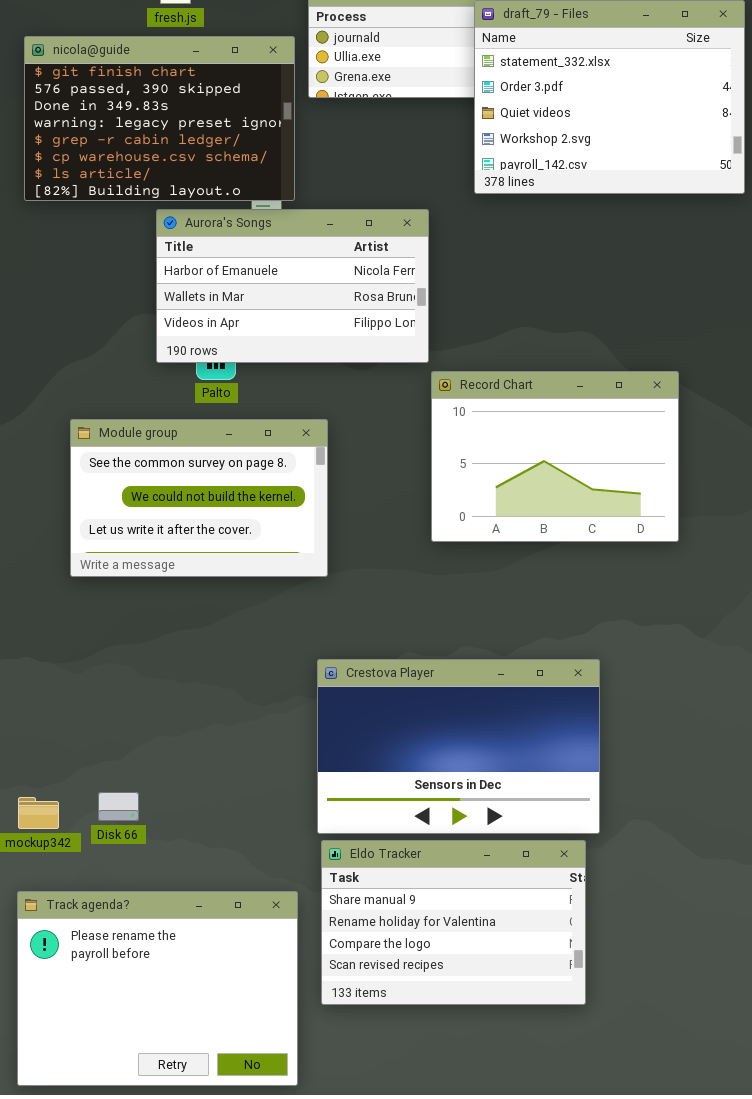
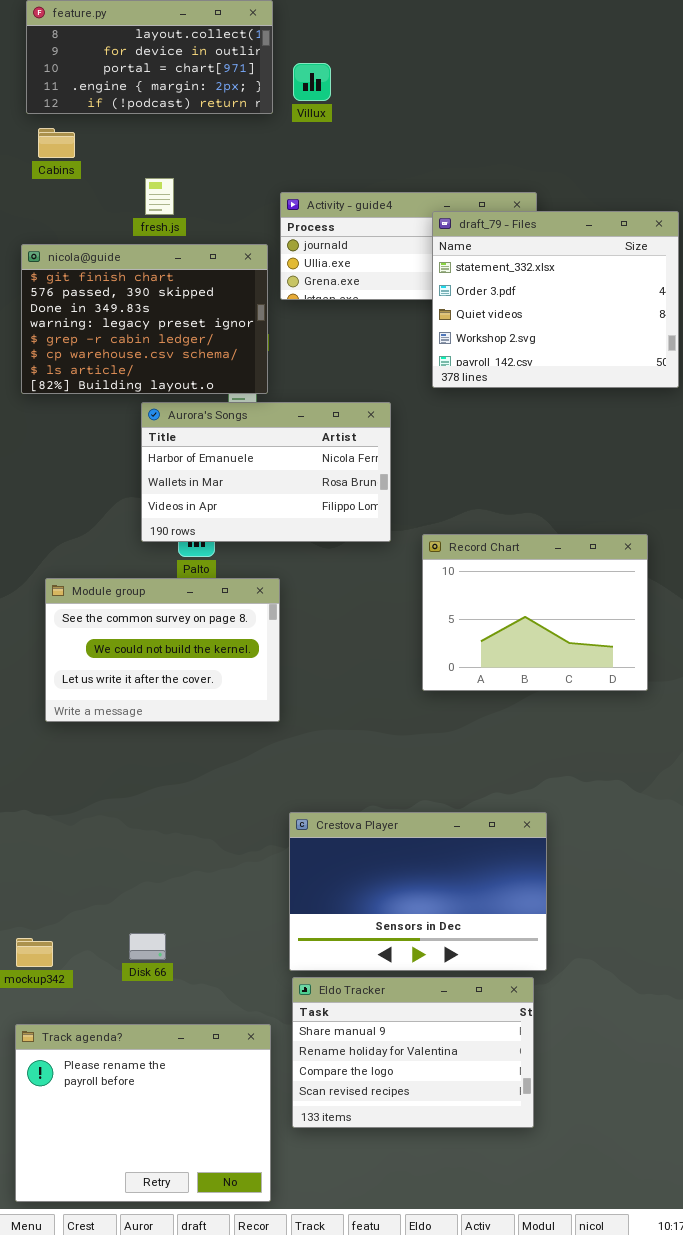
Record Chart: [431,371,679,542] -> [422,534,648,691], moved
Module group: [70,419,328,577] -> [45,578,280,722], moved
Disk 66: [98,792,139,821] -> [129,933,166,960], moved

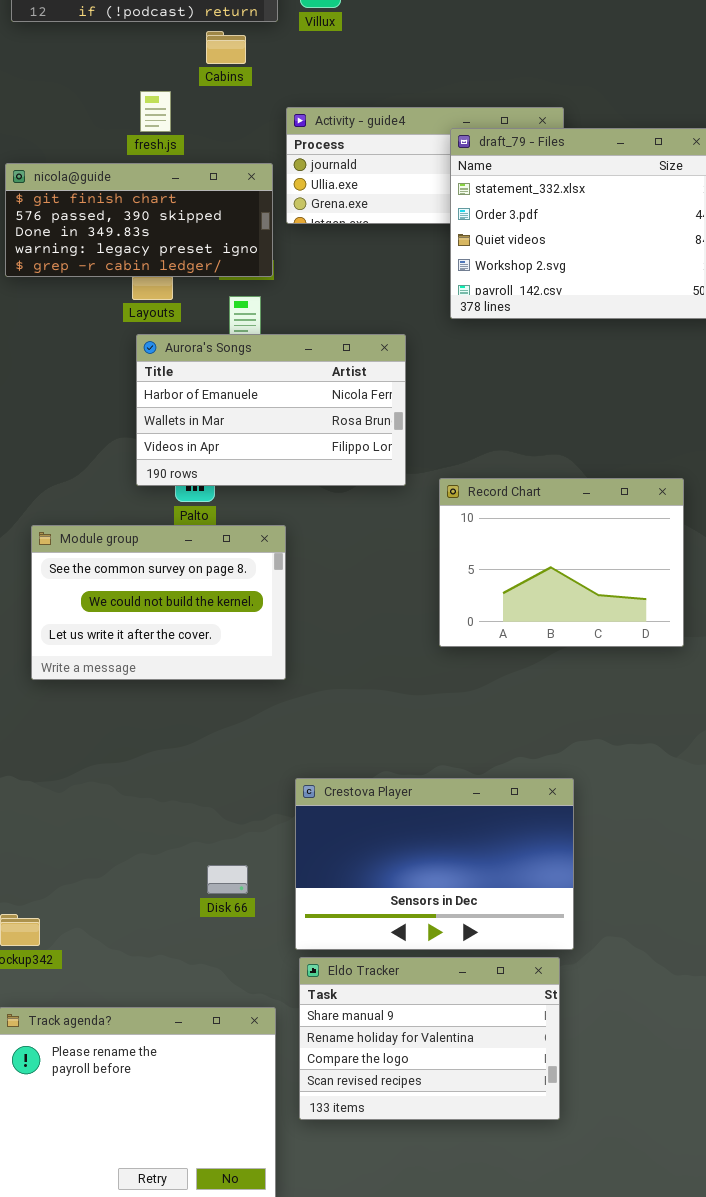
Cabins: [38,128,75,158] -> [206,31,246,64], moved
nicola@guide: [21,244,268,394] -> [5,163,273,277], resized
Disk 66: [129,933,166,960] -> [207,865,248,894], moved

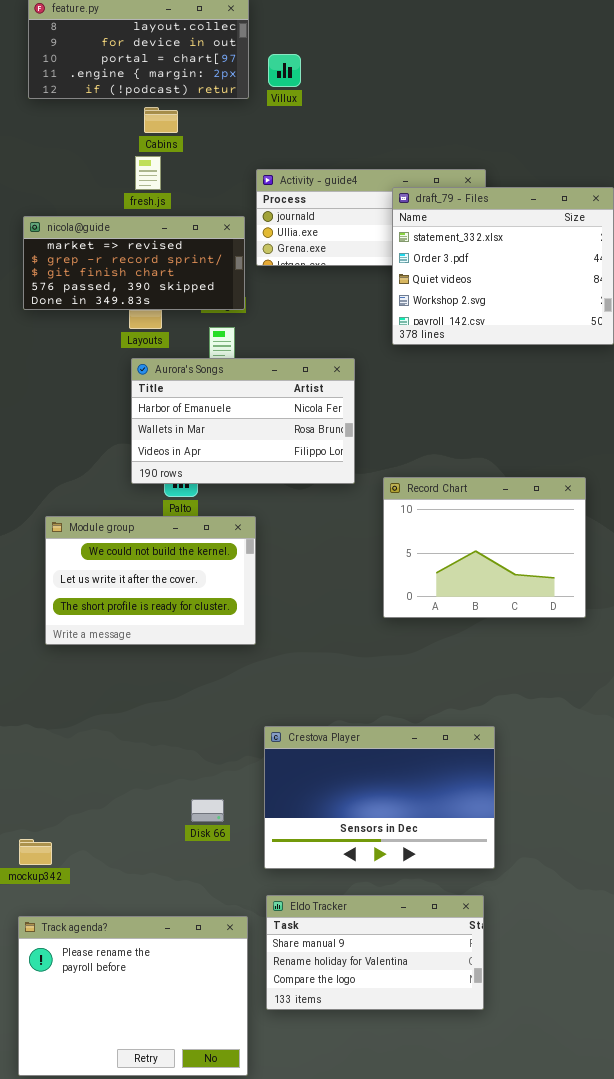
Cabins: [206,31,246,64] -> [144,107,178,133], moved
nicola@guide: [5,163,273,277] -> [23,216,245,310], scrolled up 2 rows
Module group: [31,525,286,680] -> [45,516,256,645], scrolled down 1 row
Eldo Tracker: [299,957,560,1120] -> [266,895,484,1010], resized

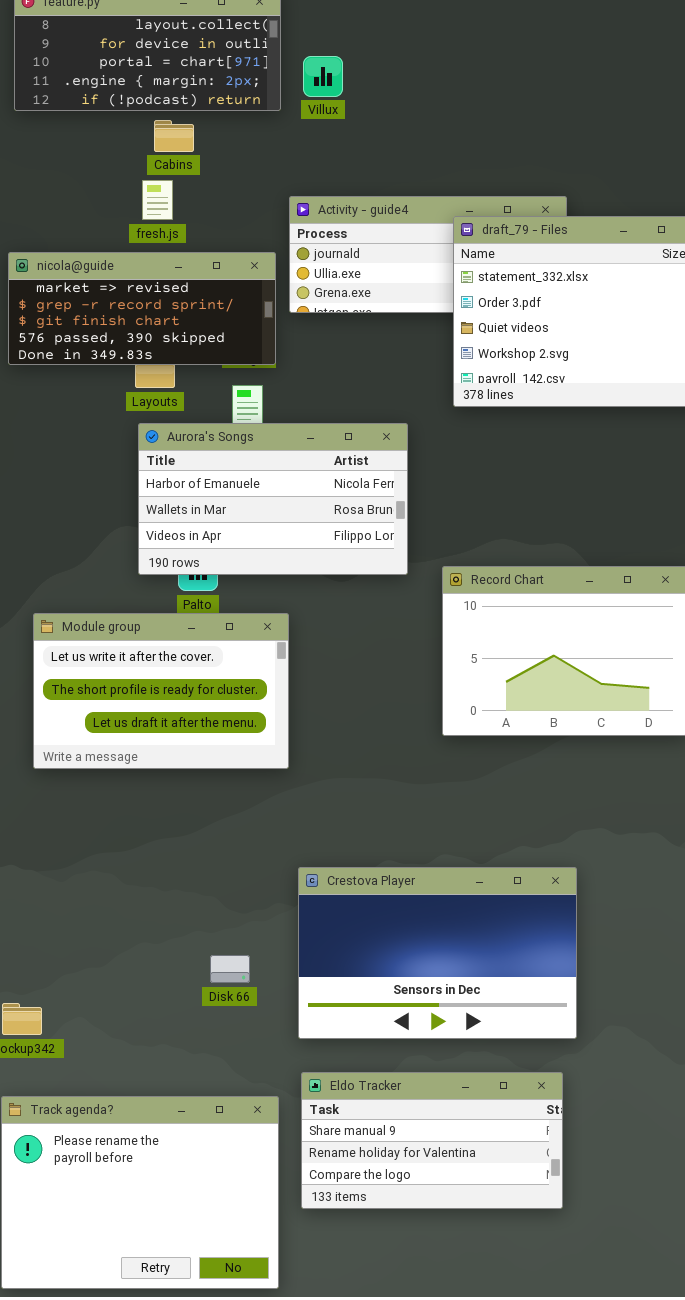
Module group: [45,516,256,645] -> [33,613,289,769], scrolled down 1 row

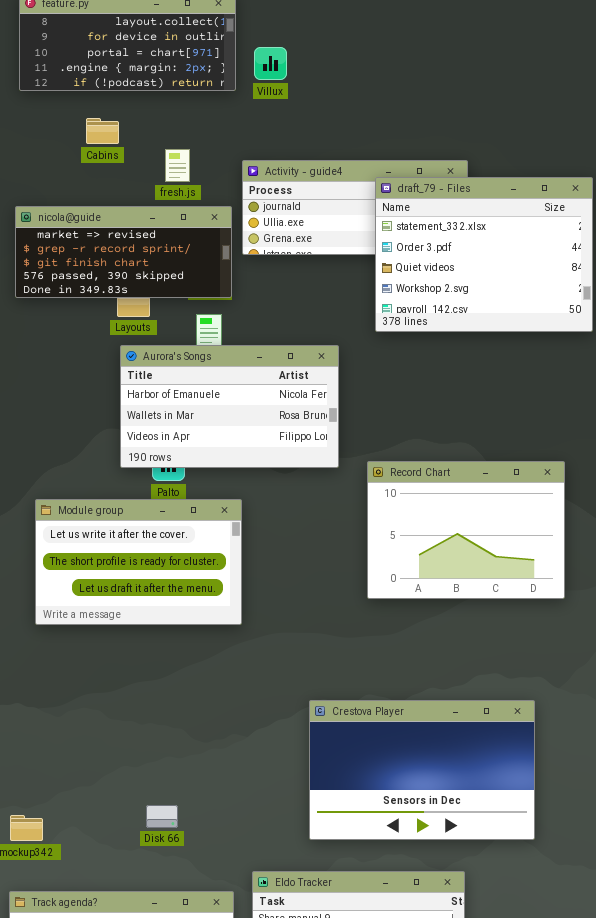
Cabins: [154,120,194,152] -> [86,118,119,144], moved
fresh.js: [142,180,173,220] -> [165,149,190,182], moved
Crestova Player: [298,867,577,1039] -> [309,700,535,840], moved
Disk 66: [210,955,250,983] -> [146,805,178,828], moved

